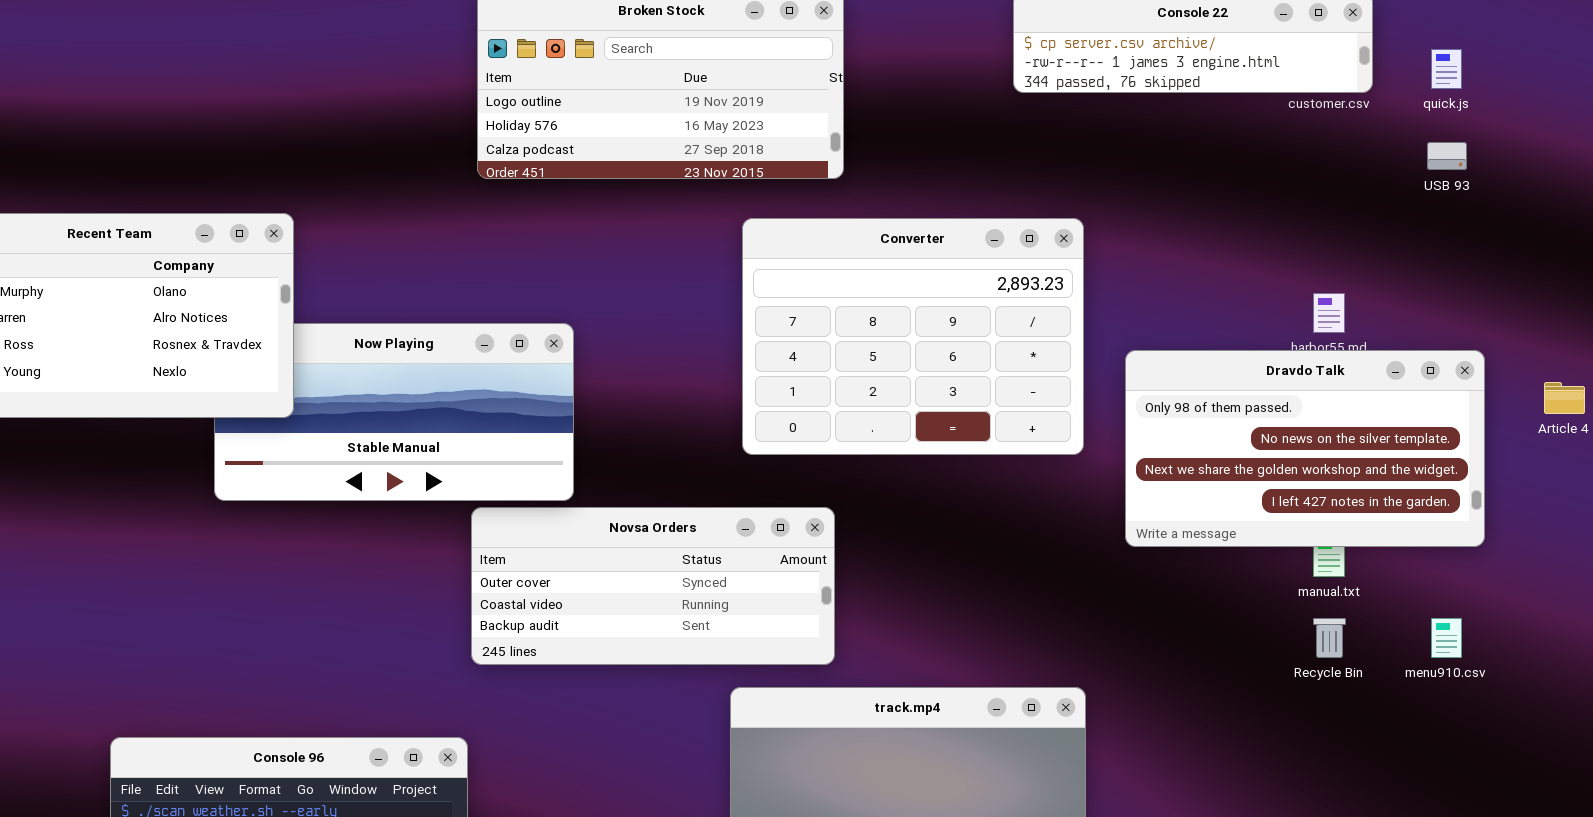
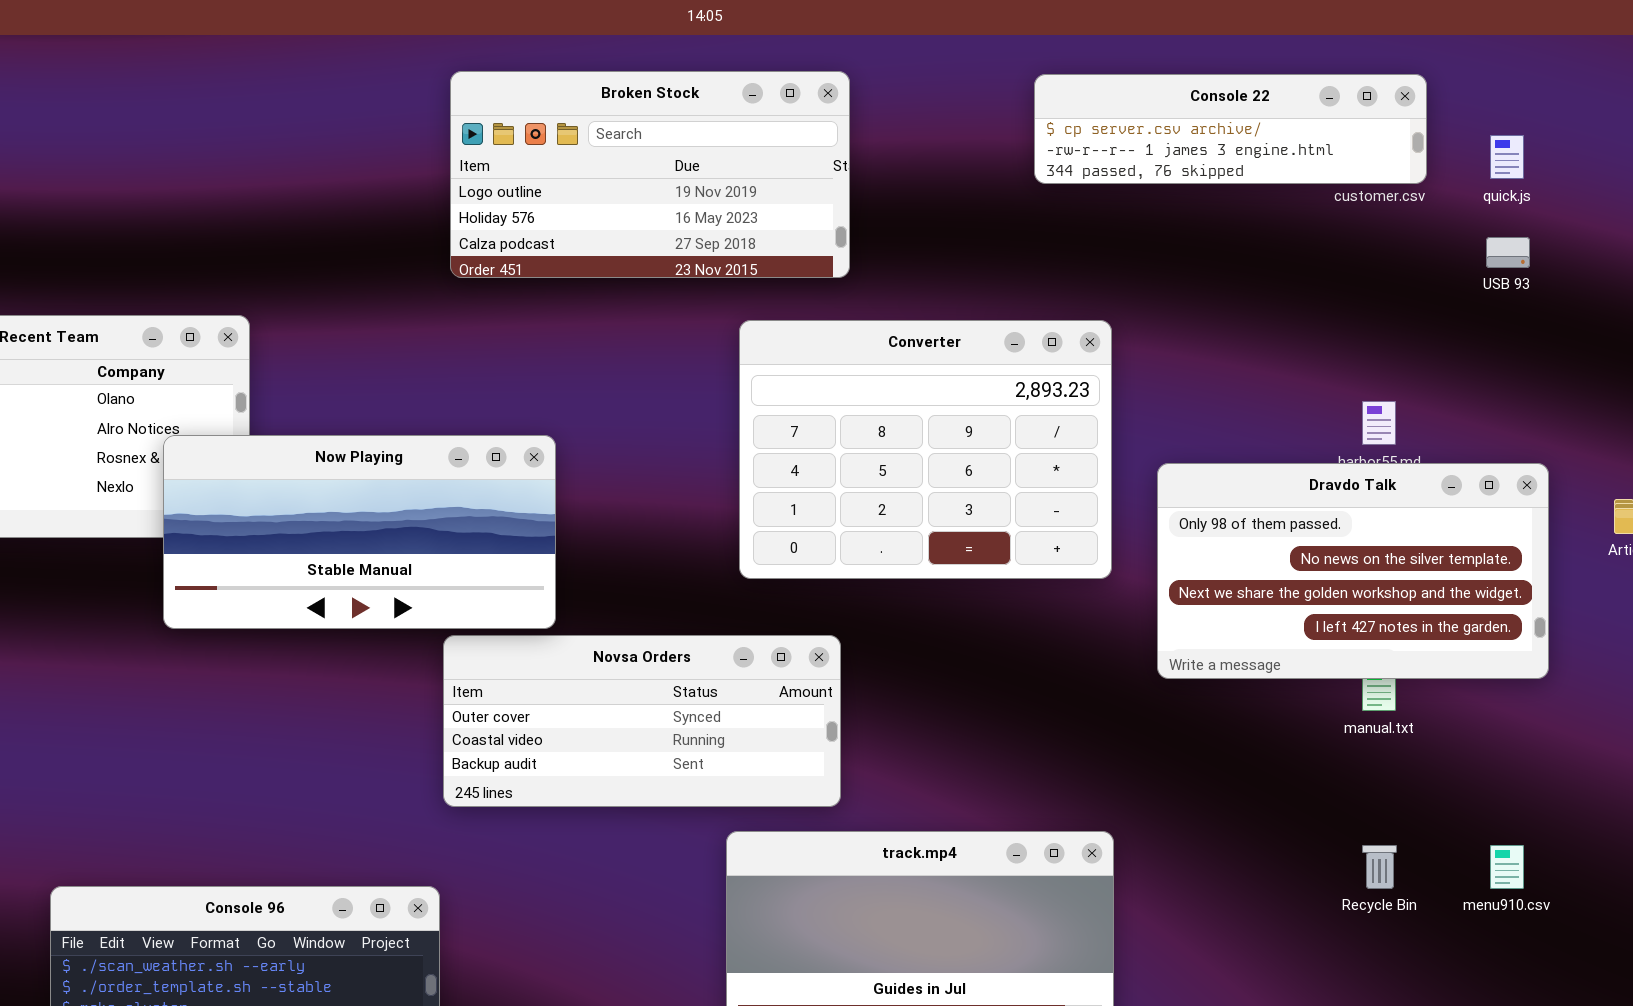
Now Playing: [214,323,574,501] -> [163,435,556,629], raised
Recycle Bin: [1313,618,1346,658] -> [1362,845,1397,889], moved
menu910.csv: [1431,618,1462,658] -> [1490,845,1524,889], moved

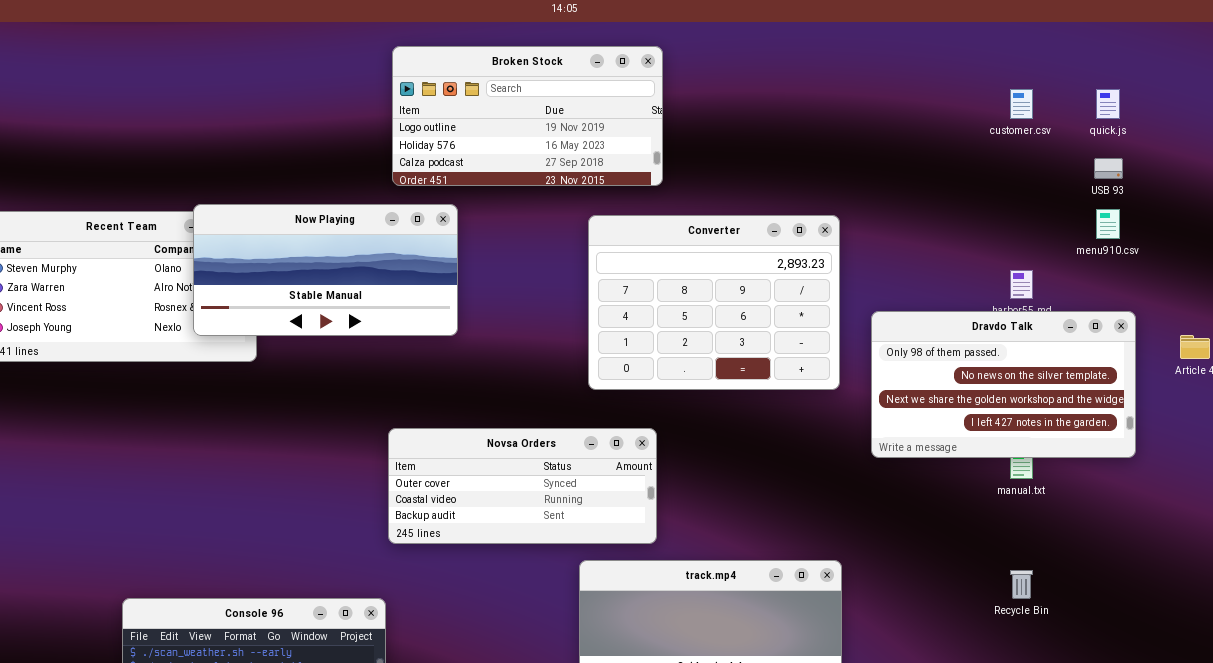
Console 22: [1034,74,1427,184] -> none, closed
Now Playing: [163,435,556,629] -> [193,204,458,336], moved
menu910.csv: [1490,845,1524,889] -> [1096,209,1120,239], moved

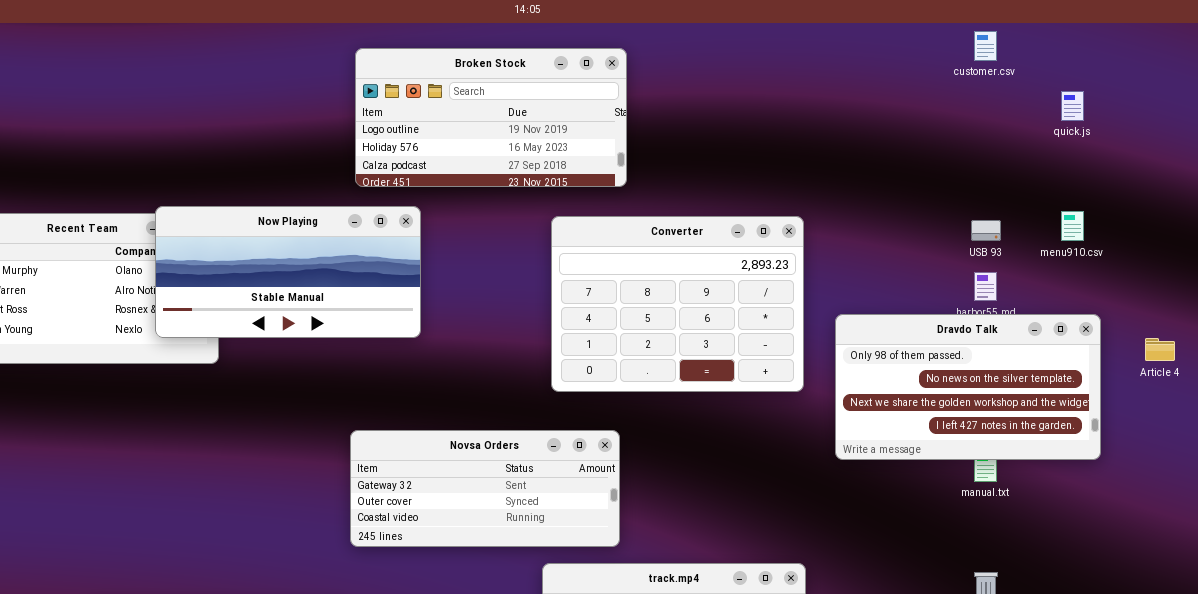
customer.csv: [1010,89,1033,119] -> [974,31,997,61], moved
USB 93: [1094,158,1123,179] -> [971,220,1001,241], moved
Novsa Orders: [388,428,657,544] -> [350,430,620,547], scrolled up 1 row

